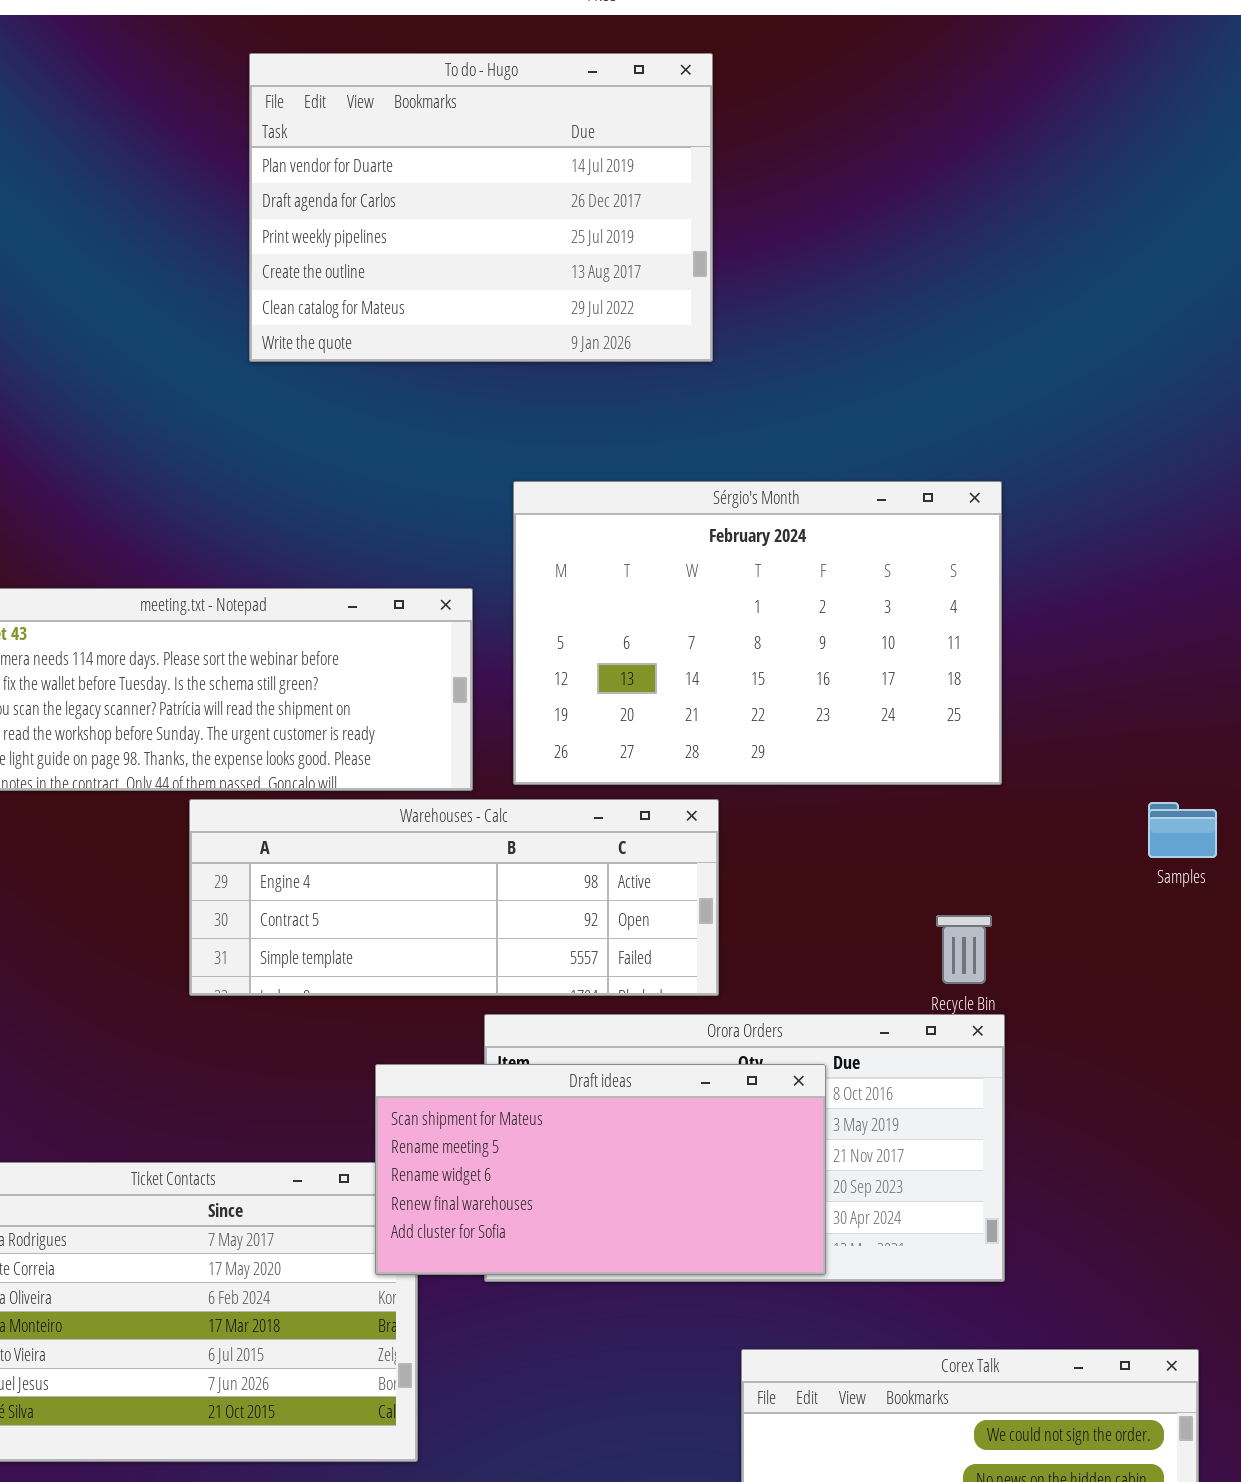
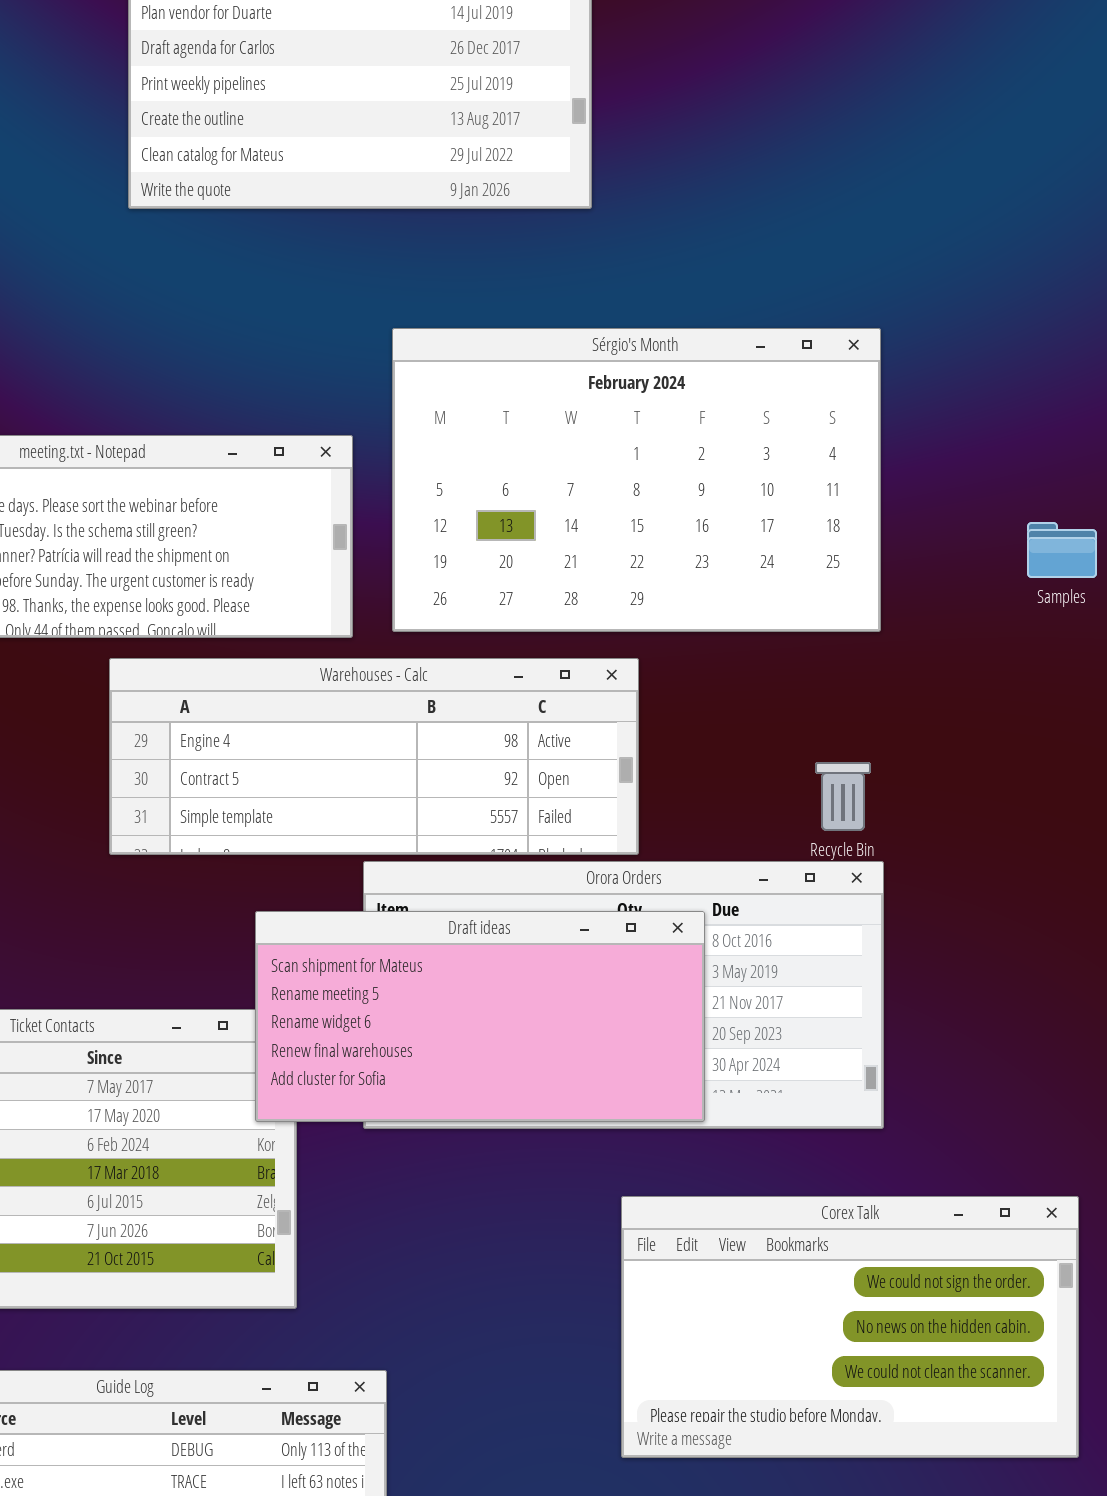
Warehouses - Calc: [189,799,719,996] -> [109,658,639,855], moved
Samples: [1148,802,1217,858] -> [1027,522,1097,578], moved

